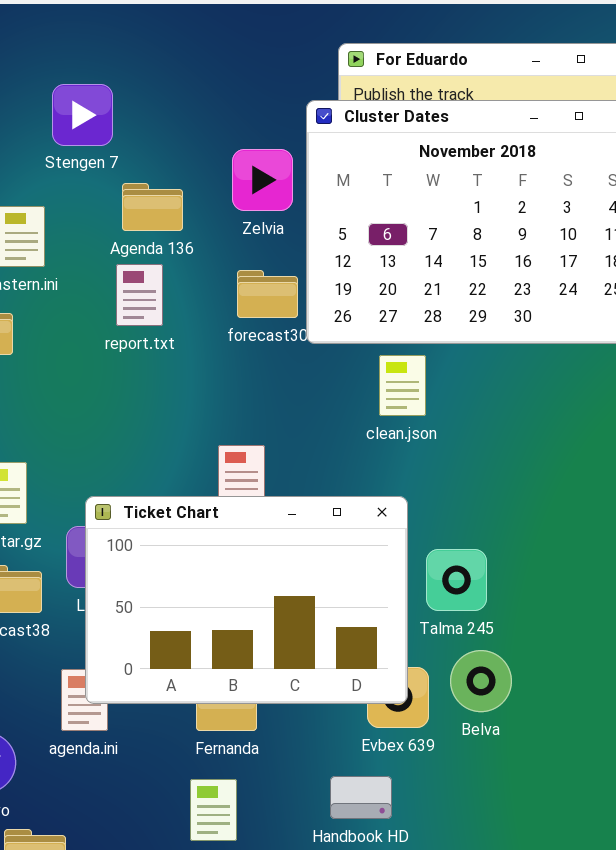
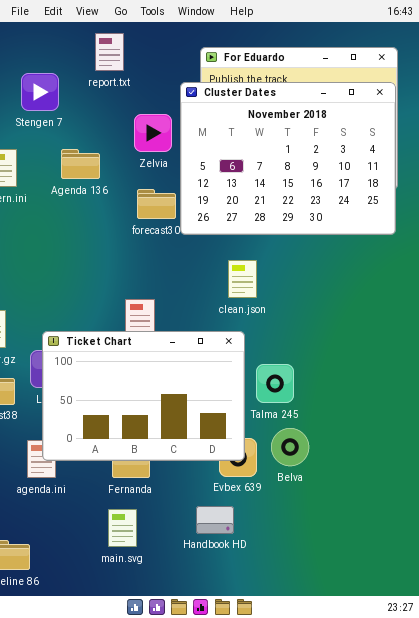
Agenda 136: [122,183,183,231] -> [61,149,100,179], moved
report.txt: [116,264,163,326] -> [95,33,124,71], moved
clean.json: [379,355,426,416] -> [228,260,257,298], moved

